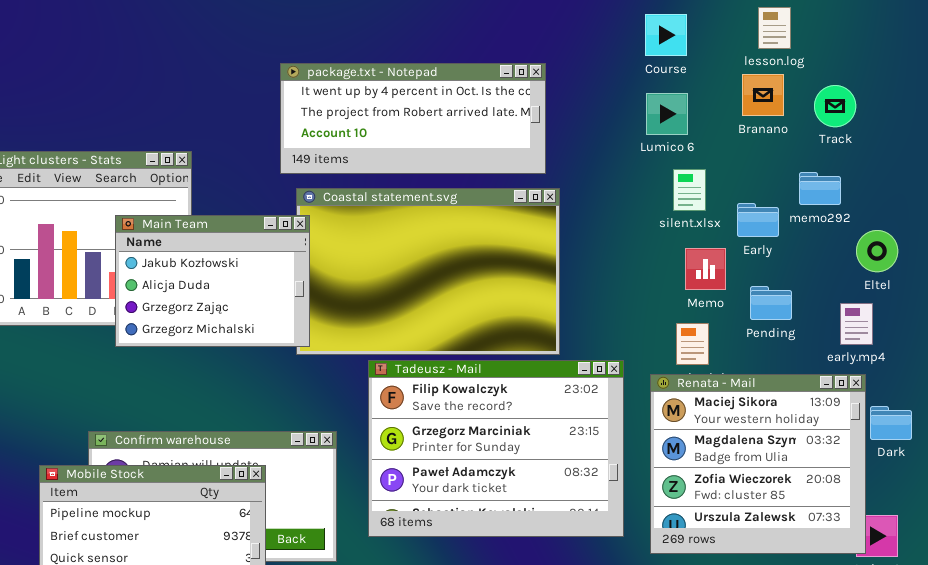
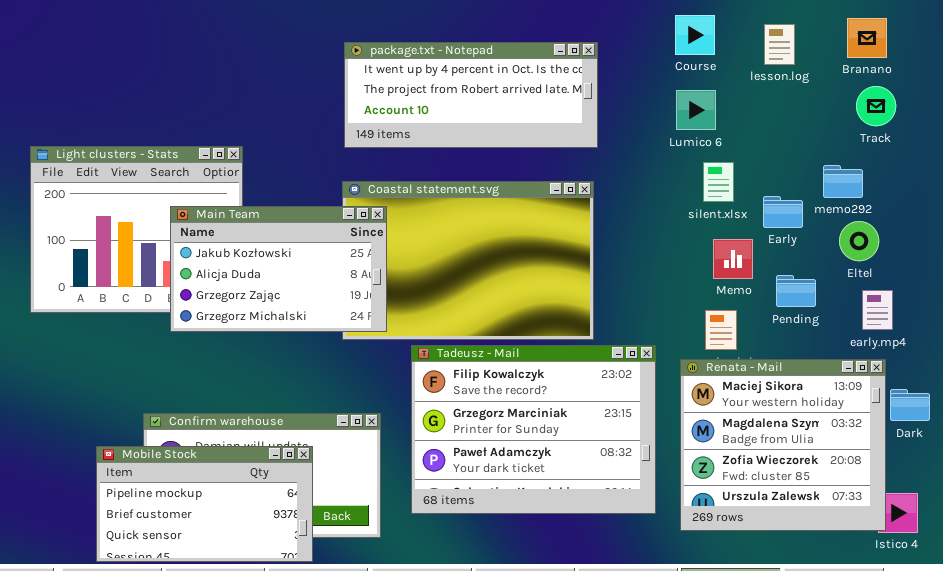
lesson.log: [758,7,791,49] -> [764,24,795,65], moved
package.txt - Notepad: [280,63,546,174] -> [344,42,598,148], moved
Branano: [742,74,784,116] -> [847,18,887,58], moved
Track: [814,85,856,127] -> [856,86,896,126], moved
Main Team: [115,215,310,347] -> [170,206,387,332], resized
Eltel: [856,230,898,272] -> [839,221,879,261], moved

